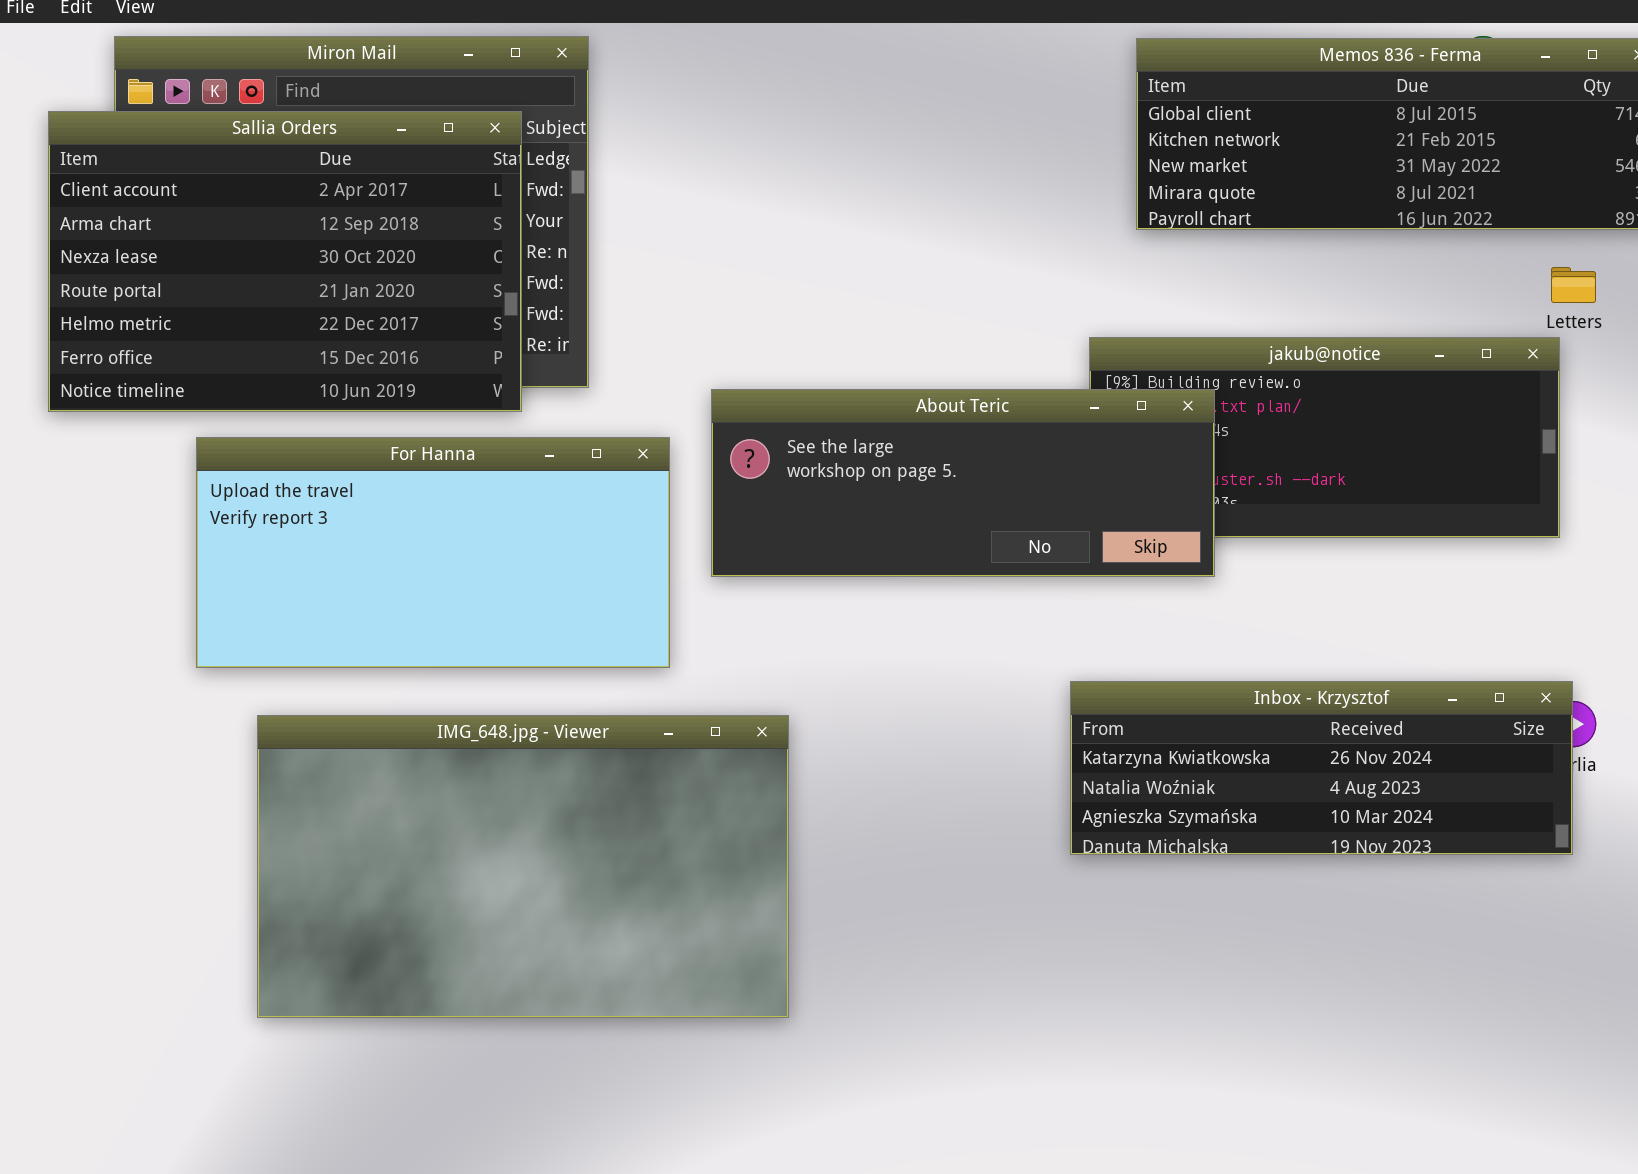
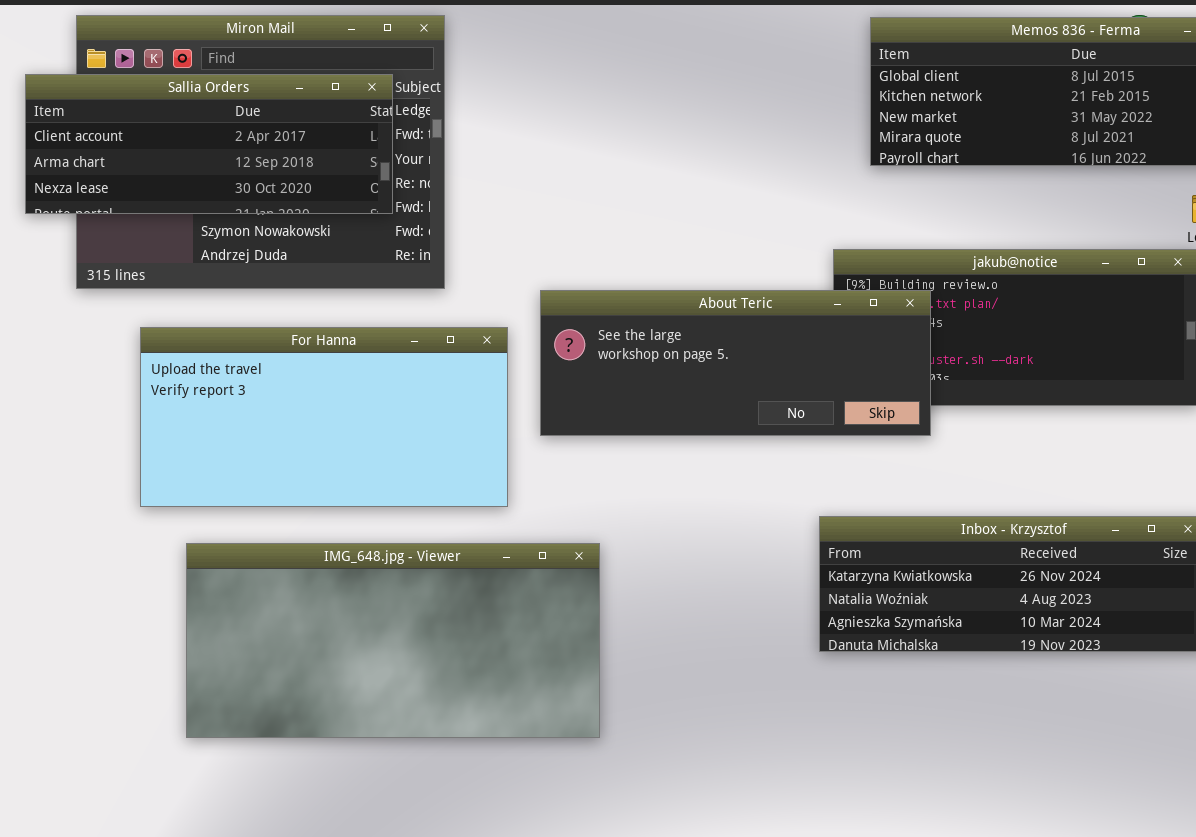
Sallia Orders: [48,111,522,412] -> [25,74,393,214], resized
IMG_648.jpg - Viewer: [257,715,789,1018] -> [186,543,600,738], resized

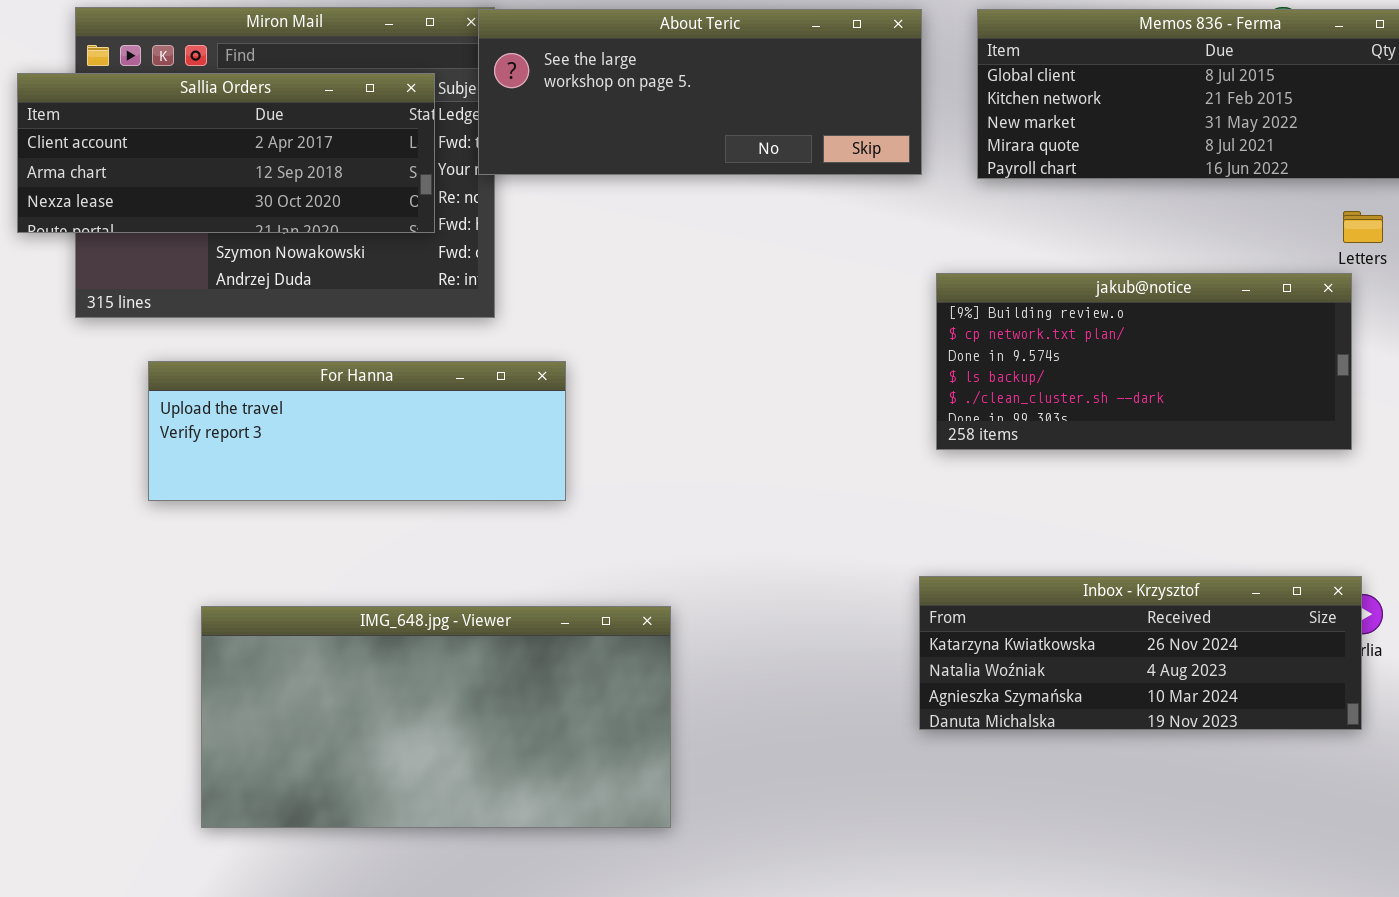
About Teric: [540,290,931,436] -> [478,9,922,175], moved
For Hanna: [140,327,508,507] -> [148,361,566,501], resized

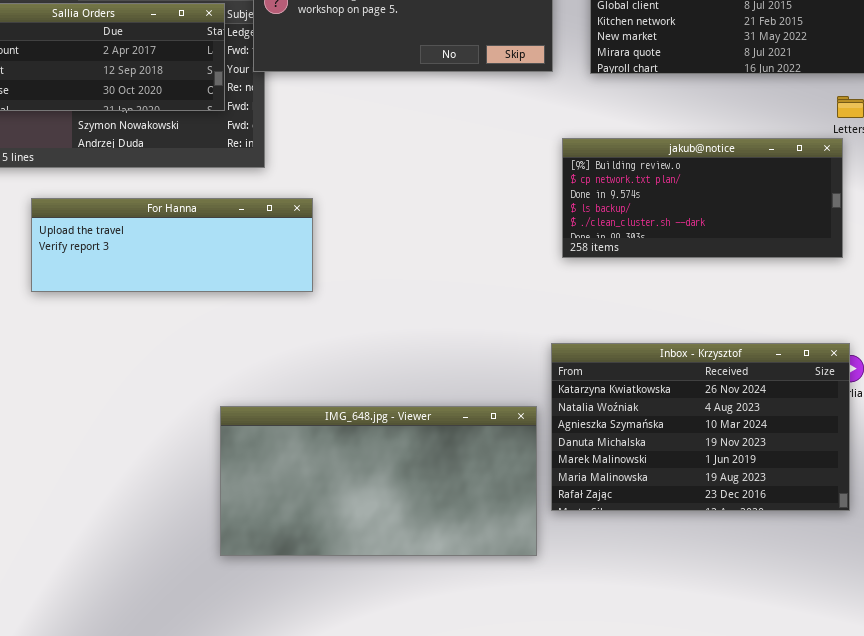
Inbox - Krzysztof: [919,576,1362,730] -> [551,343,850,511], resized
IMG_648.jpg - Viewer: [201,606,671,828] -> [220,406,537,556], moved

